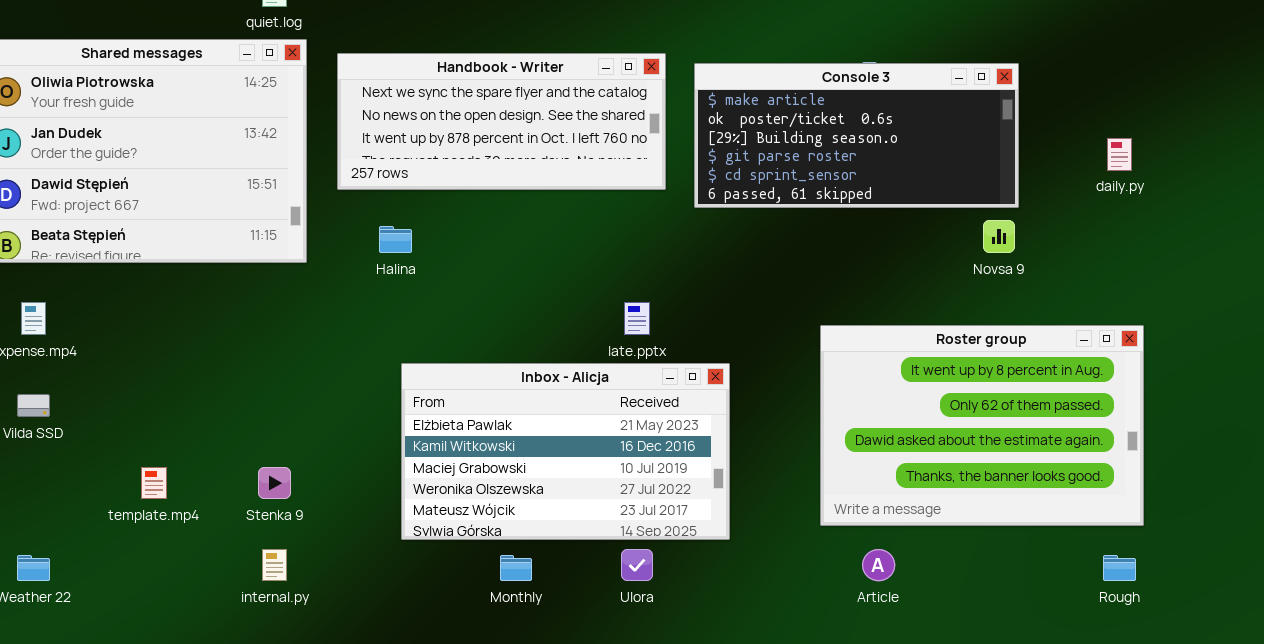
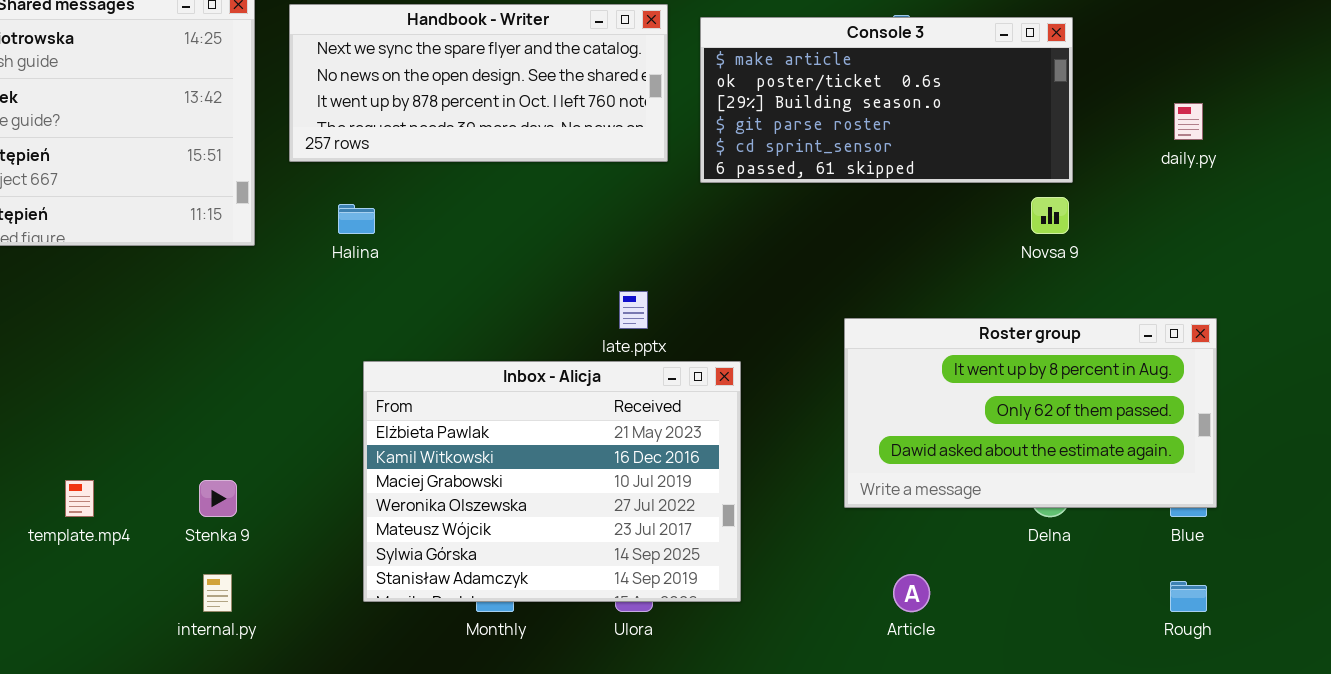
Roster group: [820,325,1144,526] -> [844,318,1217,508], resized
Inbox - Alicja: [401,363,730,540] -> [363,361,741,602], resized

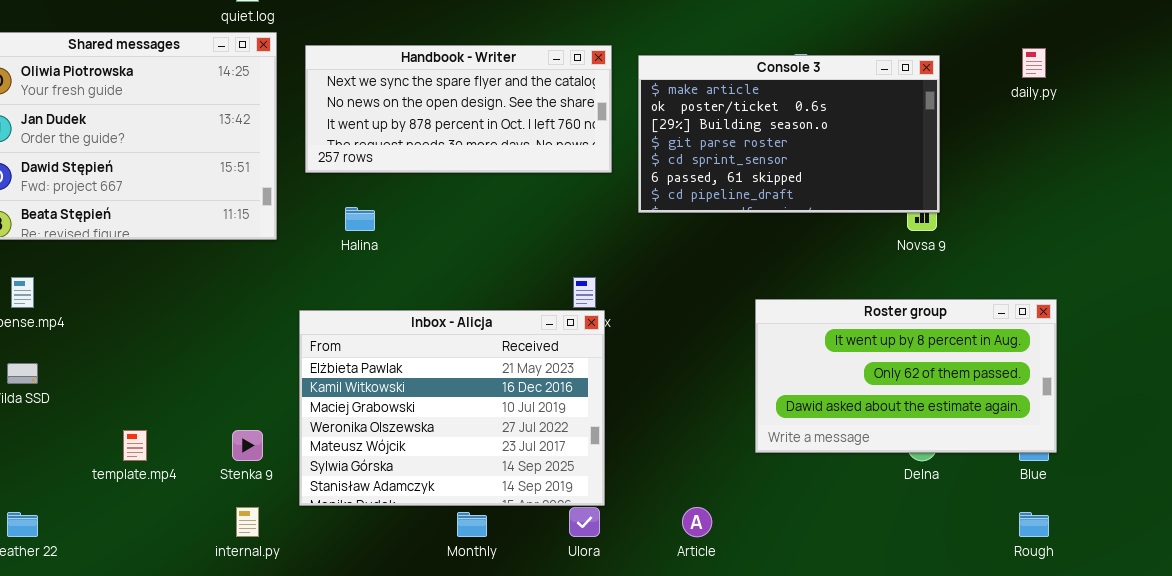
Console 3: [700,17,1073,183] -> [638,55,940,213], resized
daily.py: [1174,103,1203,140] -> [1022,48,1046,78], moved
Inbox - Alicja: [363,361,741,602] -> [299,310,605,506], moved
Article: [893,574,930,612] -> [682,507,712,537], moved

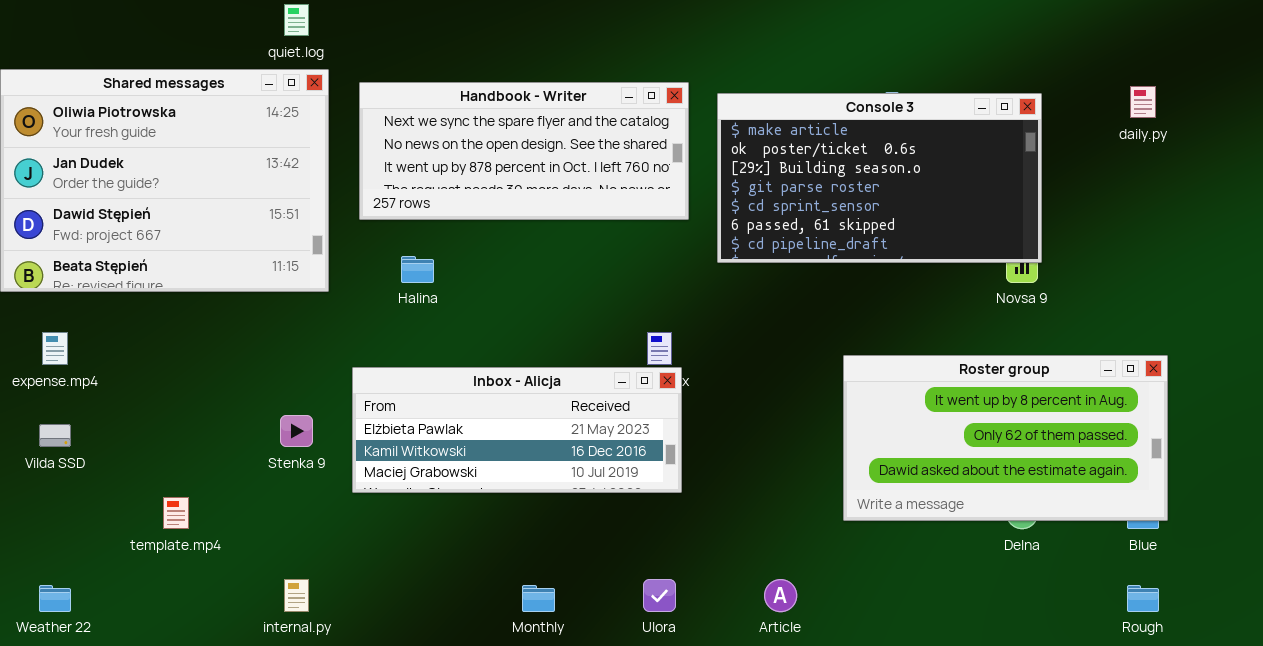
Inbox - Alicja: [299,310,605,506] -> [352,367,682,493], resized
Stenka 9: [232,430,263,461] -> [280,415,313,447], moved

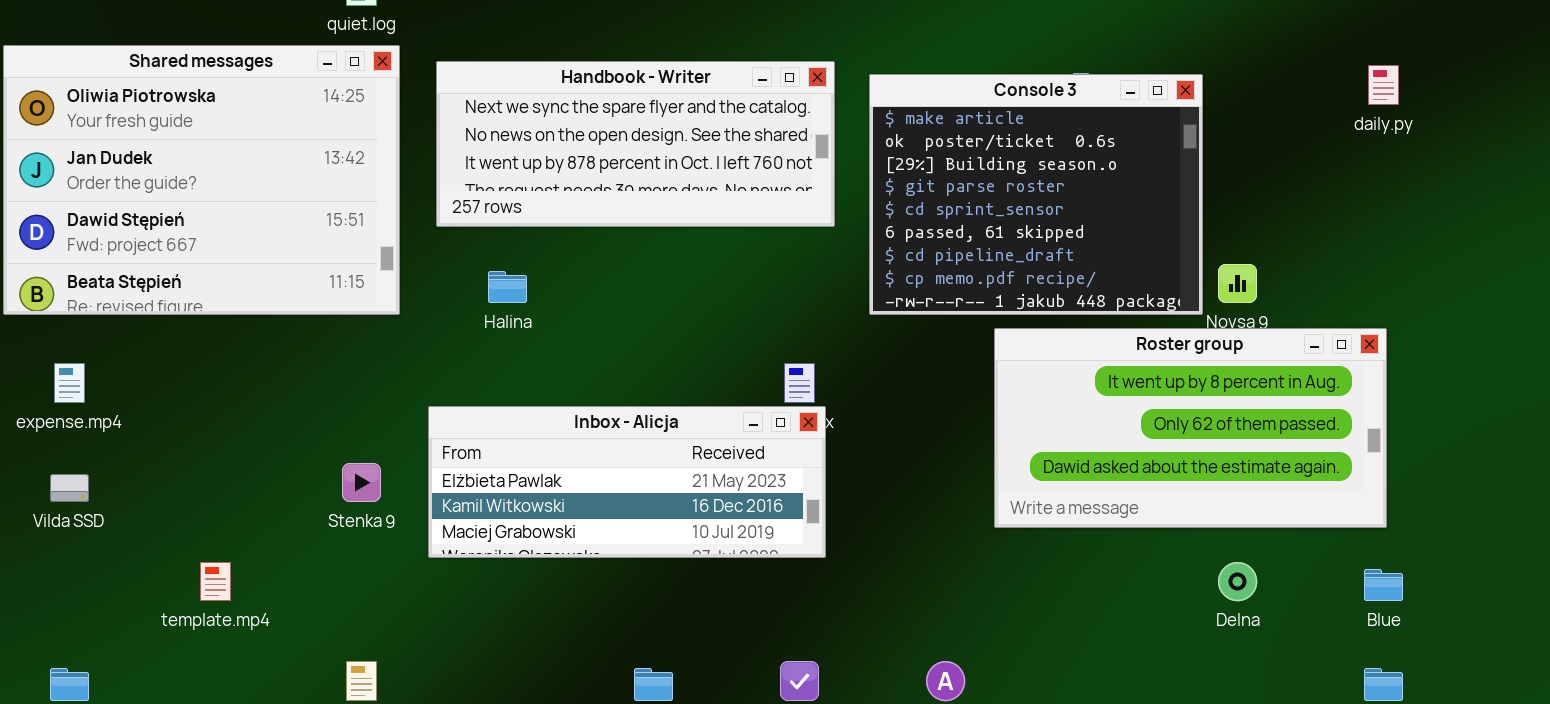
Console 3: [717,93,1042,263] -> [869,74,1203,315], resized
Roster group: [843,355,1168,521] -> [994,328,1387,528], moved

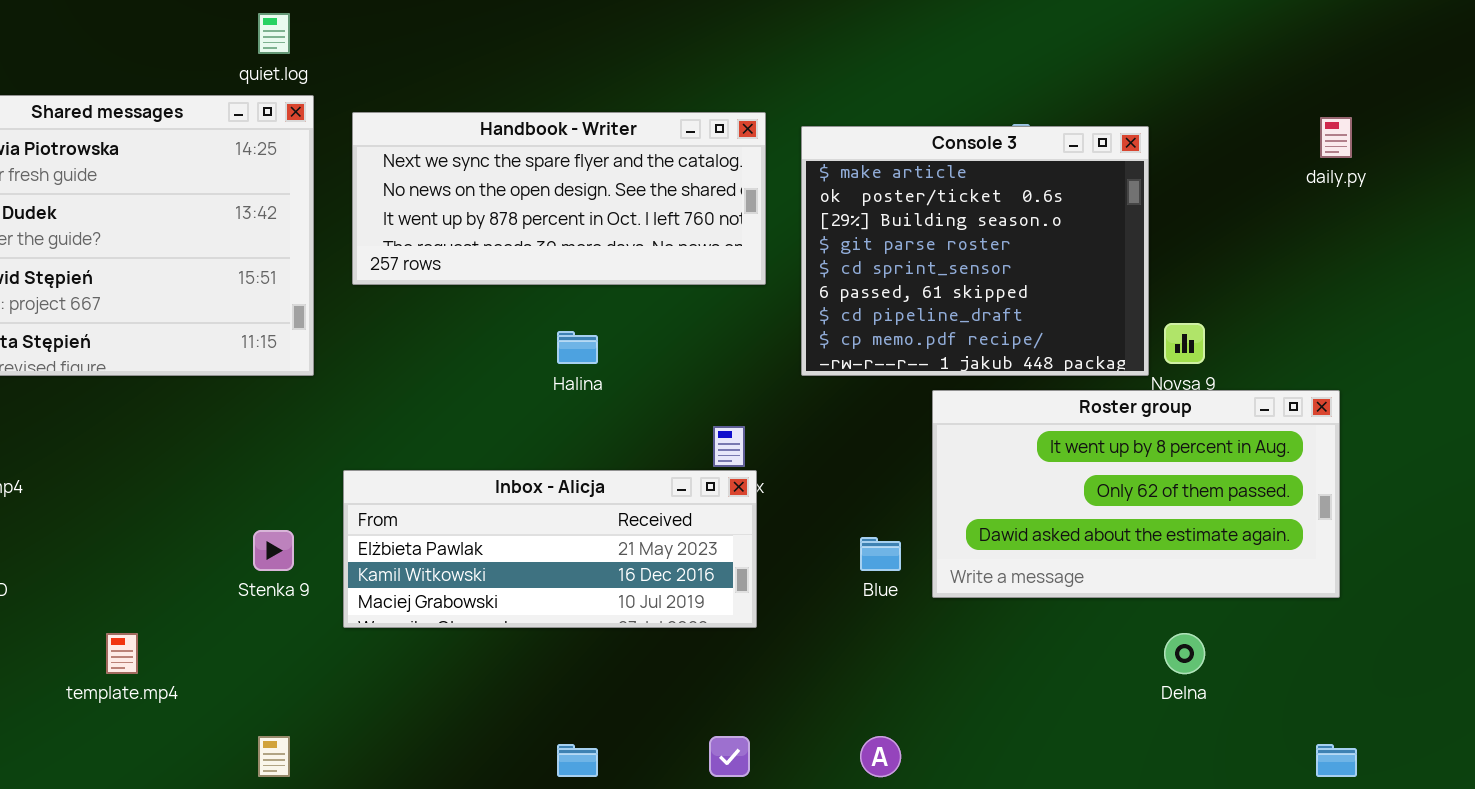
Halina: [488,271,527,303] -> [557,331,598,364], moved
Blue: [1364,569,1403,601] -> [860,537,901,571], moved

